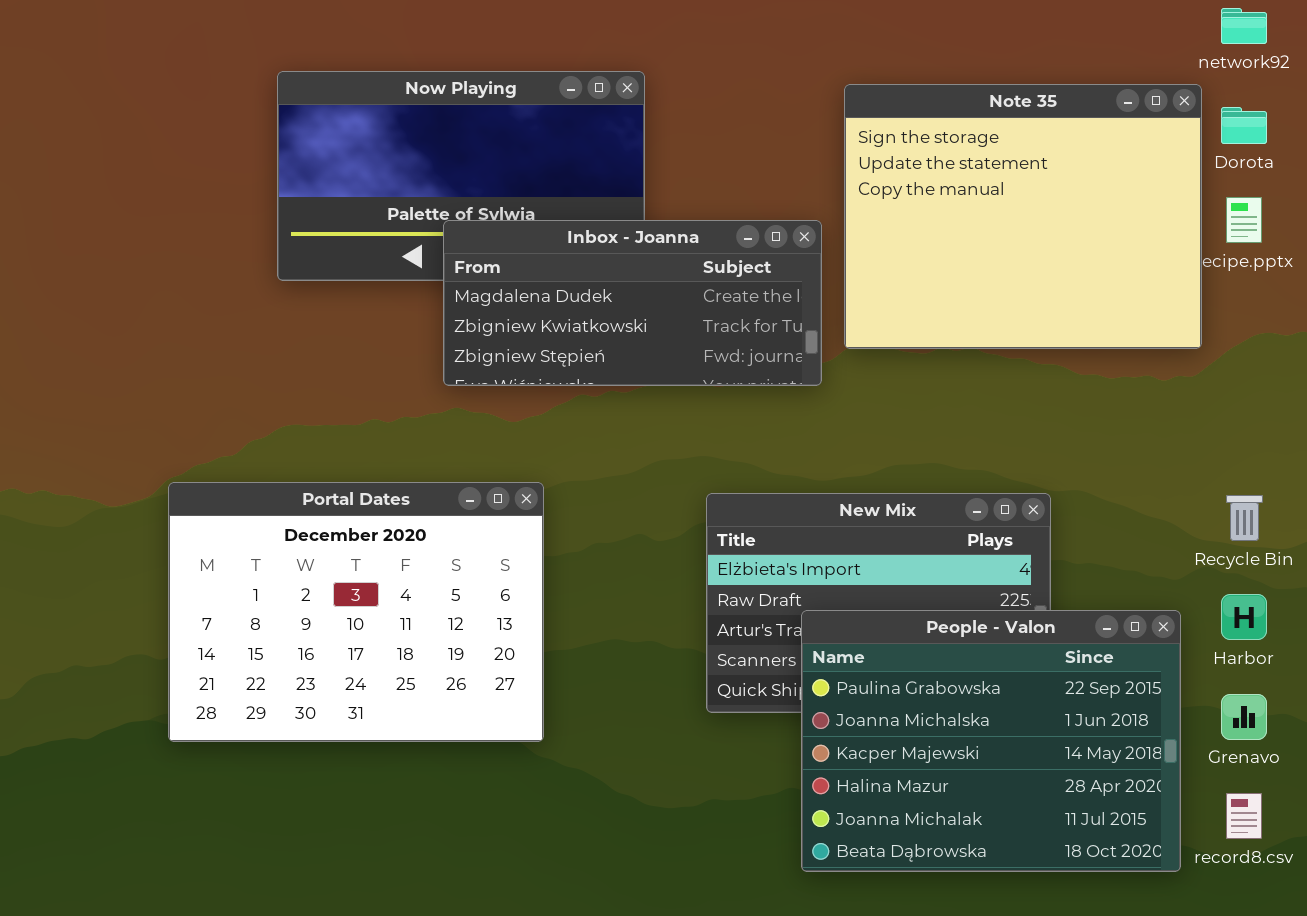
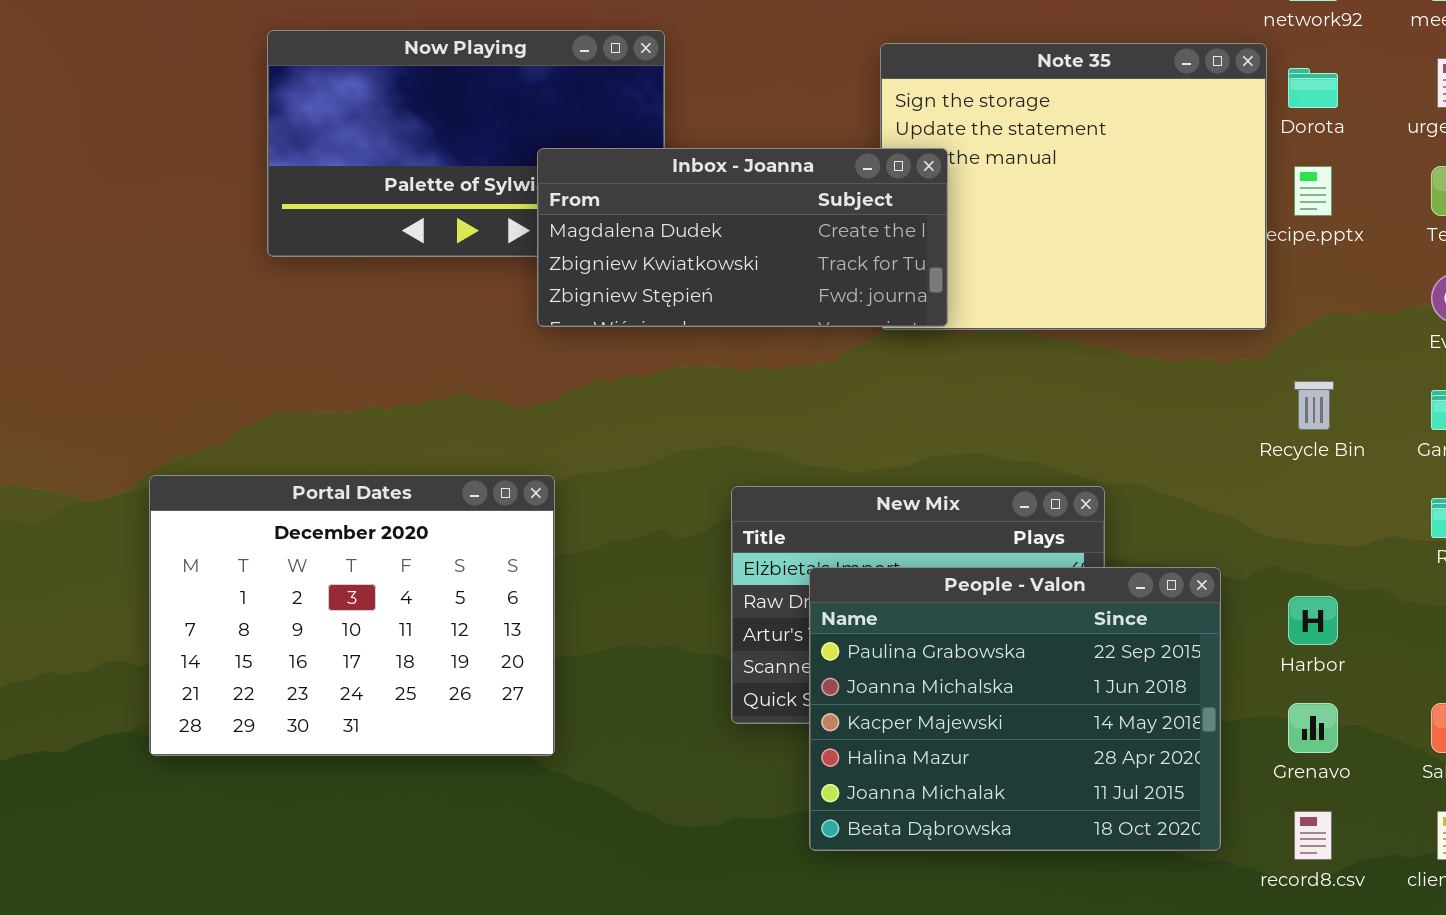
Inbox - Joanna: [443,220,822,386] -> [537,148,948,327], moved
Recycle Bin: [1226,495,1263,541] -> [1294,381,1334,430], moved
People - Valon: [801,610,1181,872] -> [809,567,1221,851], moved

